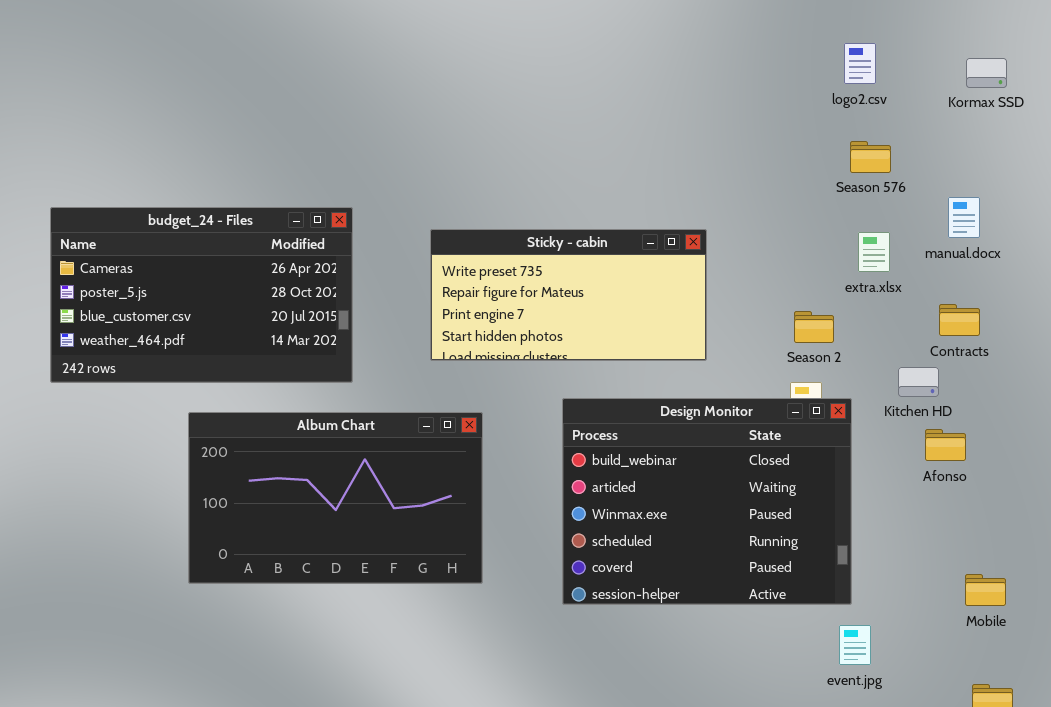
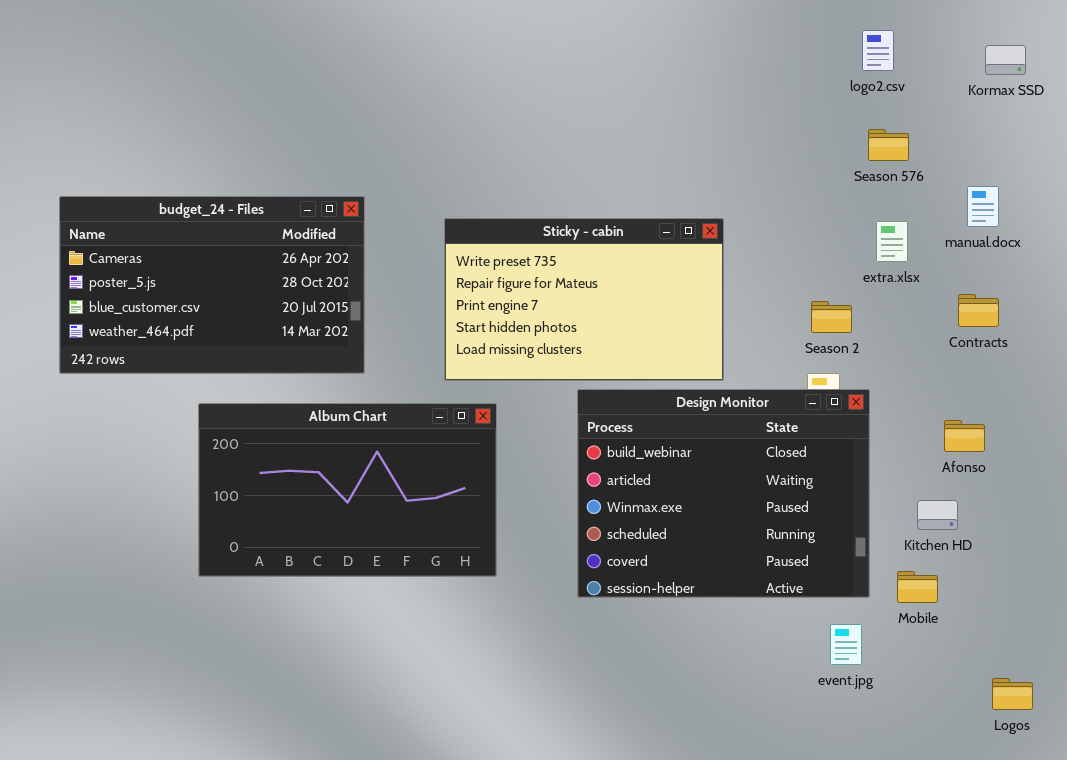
Sticky - cabin: [430,229,707,361] -> [444,218,724,381], resized
Kitchen HD: [898,367,939,397] -> [917,500,958,530], moved
Mobile: [965,574,1006,606] -> [897,571,938,603], moved
event.jpg: [839,625,871,665] -> [830,624,862,665], moved

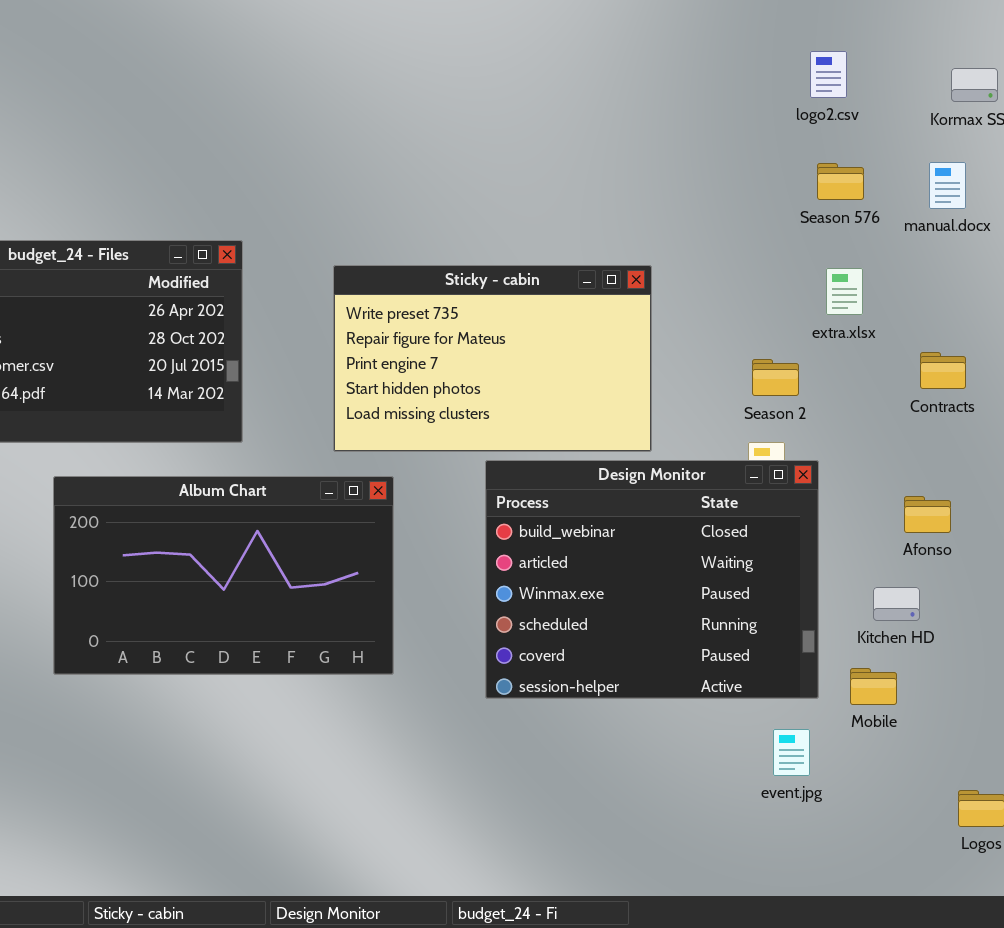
manual.docx: [967,186,999,227] -> [929,162,966,209], moved

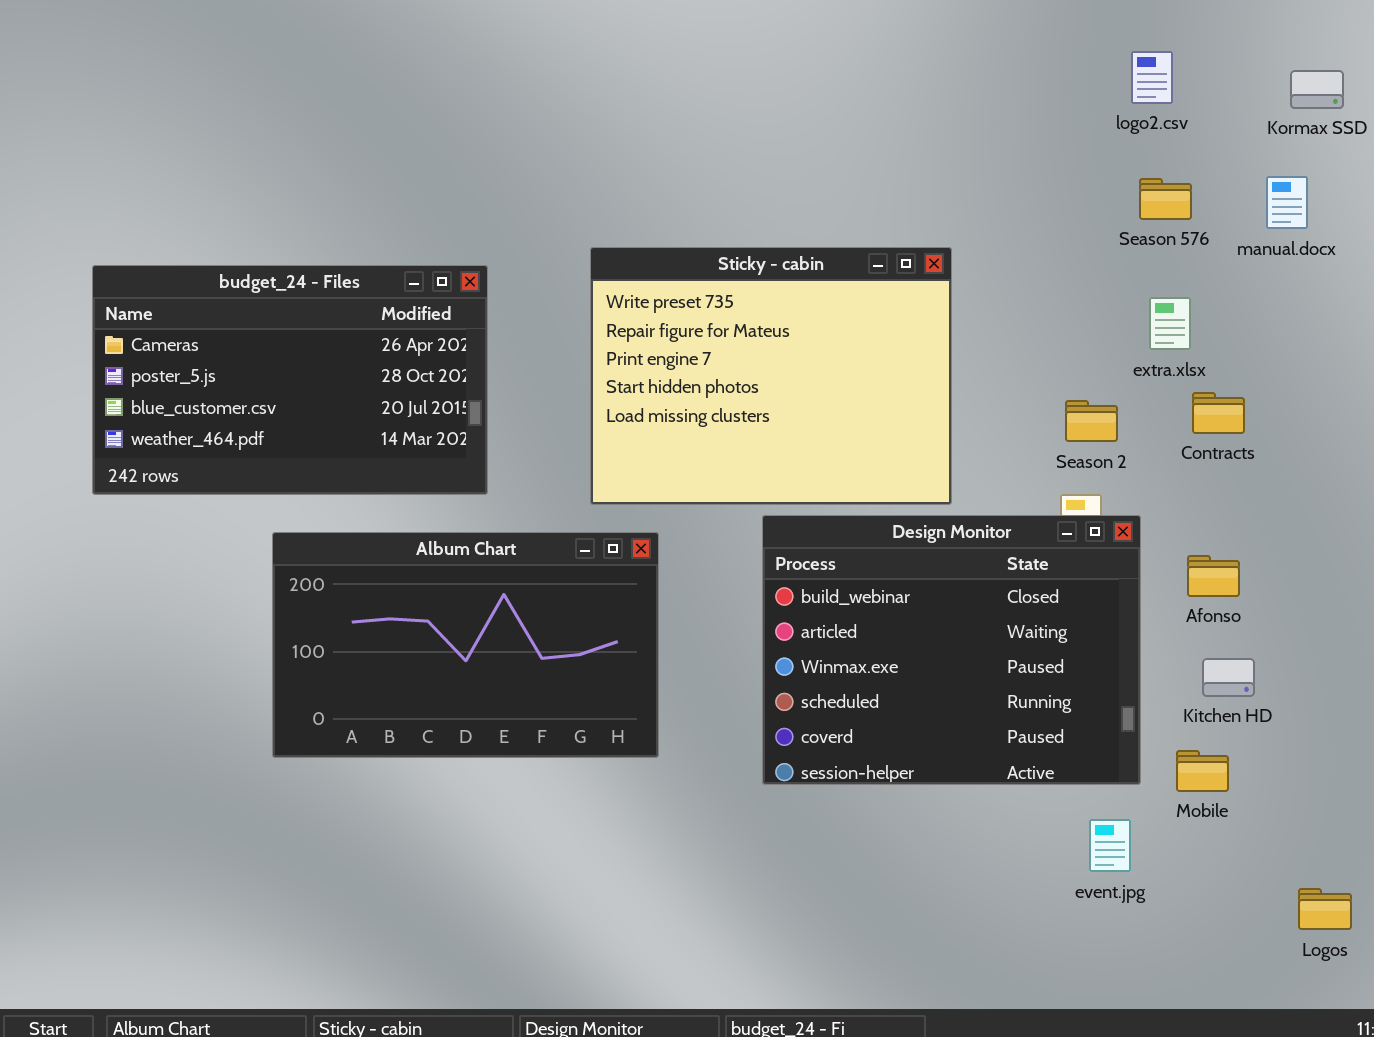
Sticky - cabin: [333,265,652,452] -> [590,247,952,505], resized
Contracts: [920,352,966,389] -> [1192,392,1245,434], moved
Afonso: [904,496,951,533] -> [1187,555,1240,597], moved

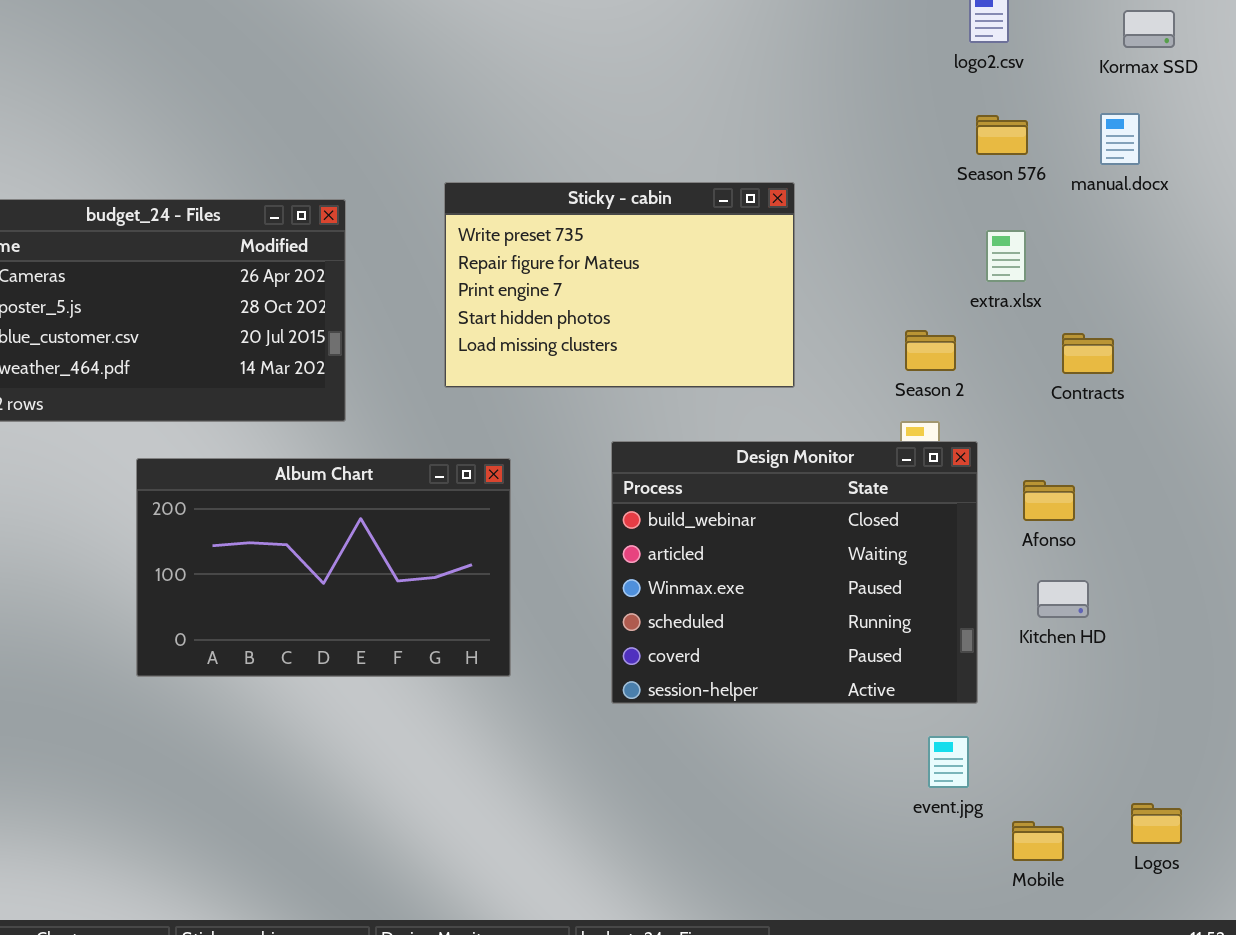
Sticky - cabin: [590,247,952,505] -> [444,182,795,388], resized
Contracts: [1192,392,1245,434] -> [1062,333,1114,374], moved
Mobile: [1176,750,1229,792] -> [1012,821,1064,861], moved

